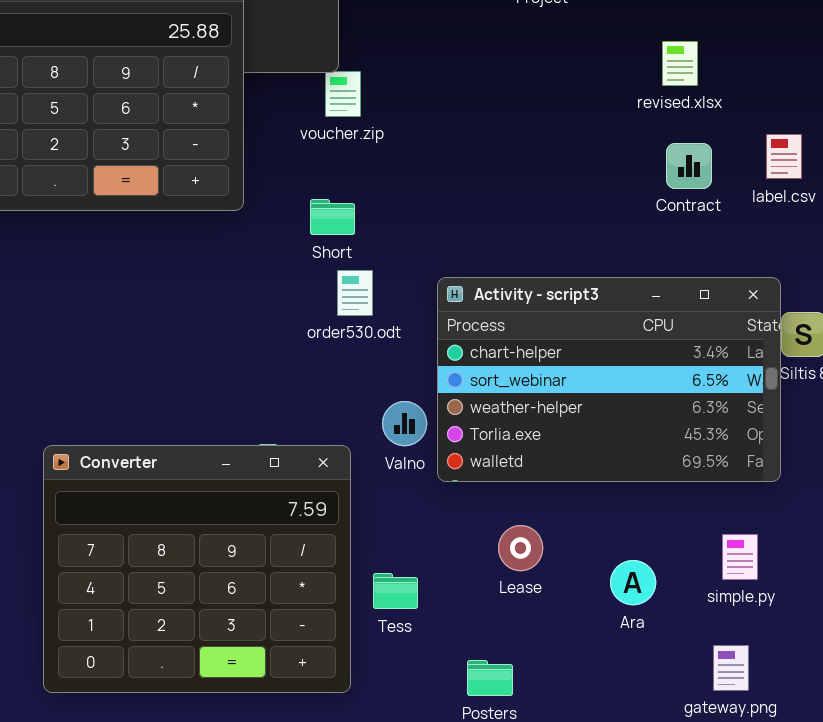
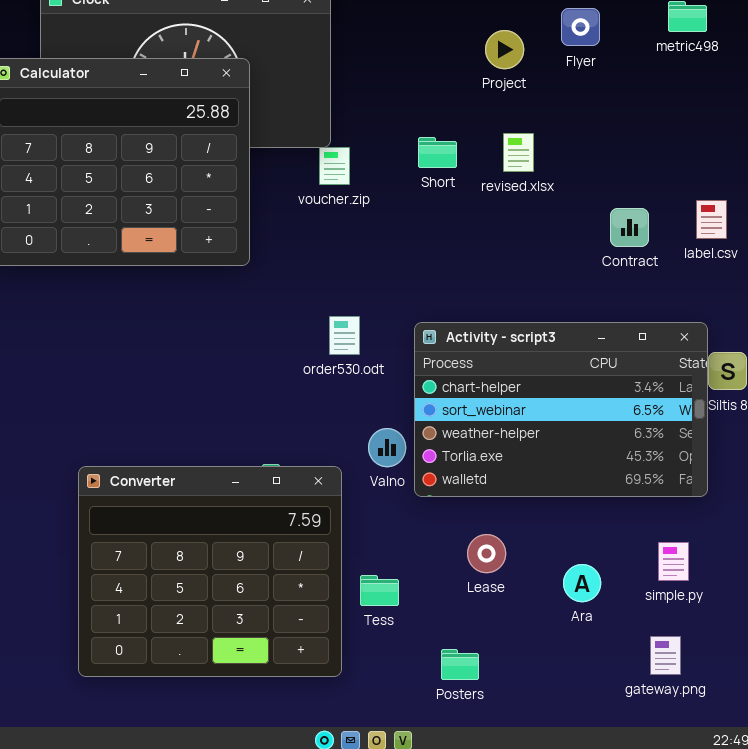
revised.xlsx: [662,41,698,86] -> [503,133,534,172], moved
Short: [310,199,355,235] -> [418,137,457,168], moved

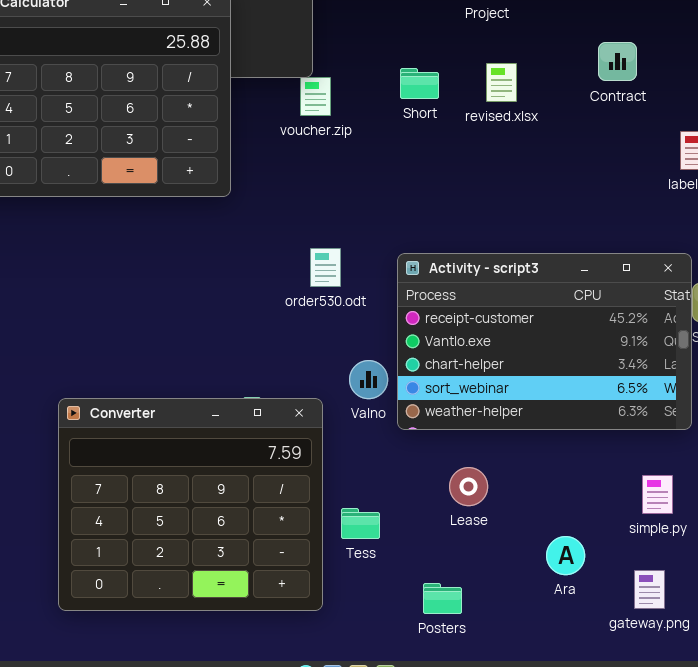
Contract: [610,208,649,247] -> [598,42,637,81], moved
Activity - script3: [414,322,708,497] -> [397,253,692,430], scrolled up 2 rows
Ara: [563,564,601,602] -> [546,536,585,575], moved

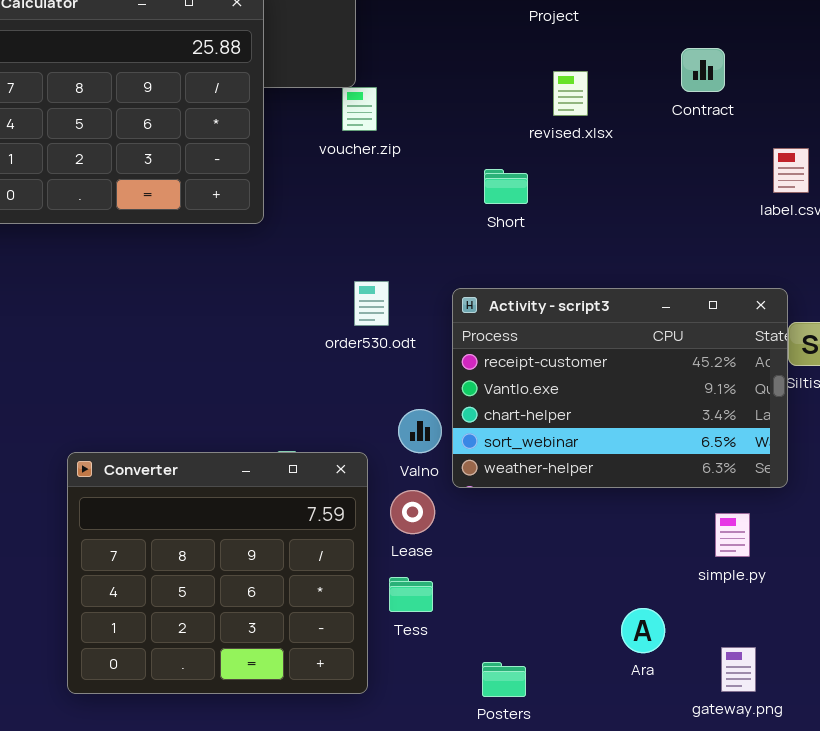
Short: [400,68,439,99] -> [484,169,528,204], moved
Lease: [449,467,488,506] -> [390,490,435,534], moved
simple.py: [642,475,673,514] -> [715,513,750,557], moved

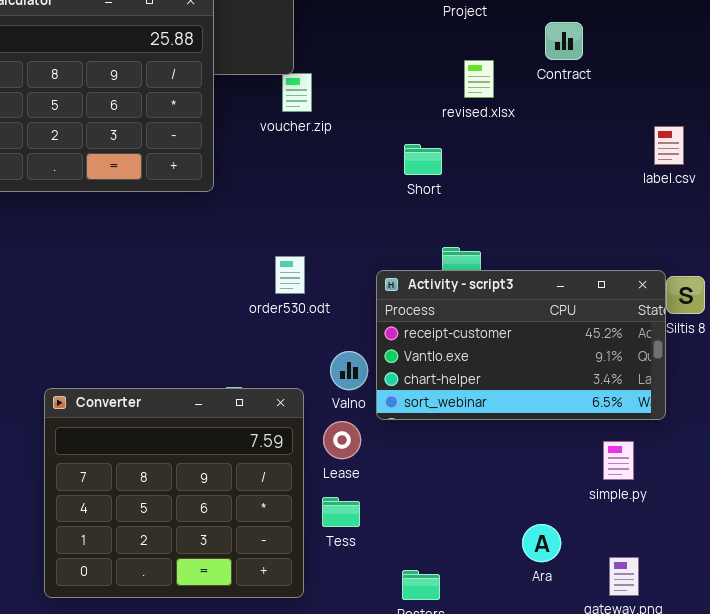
Contract: [681,48,725,92] -> [545,22,583,60], moved
order530.odt: [354,281,389,326] -> [275,256,305,294], moved
Activity - script3: [452,288,788,488] -> [376,270,666,420], resized

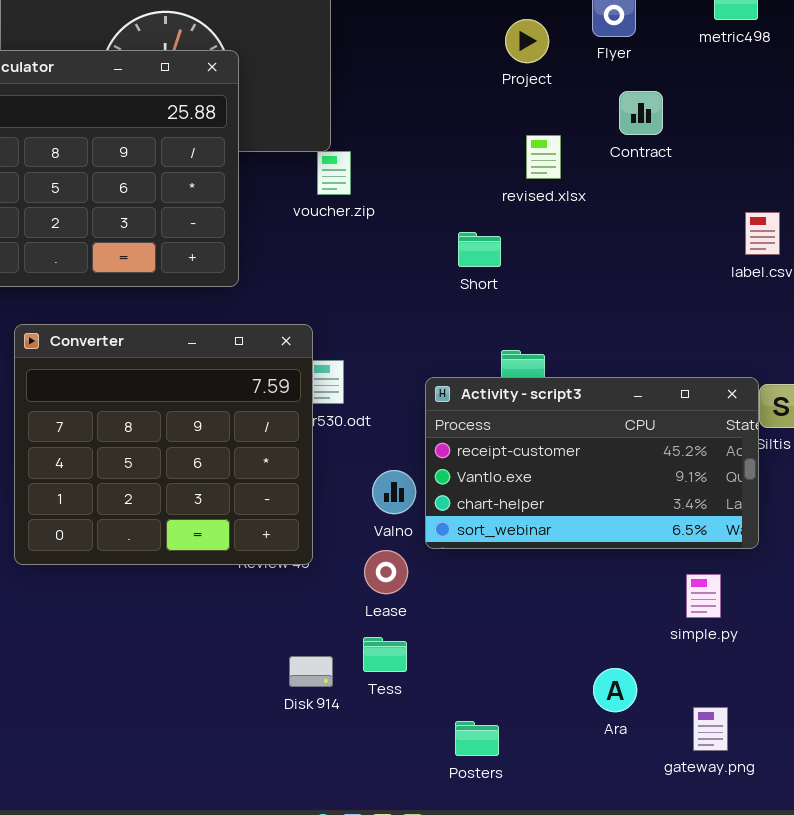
Converter: [44,388,304,598] -> [14,324,313,565], moved

